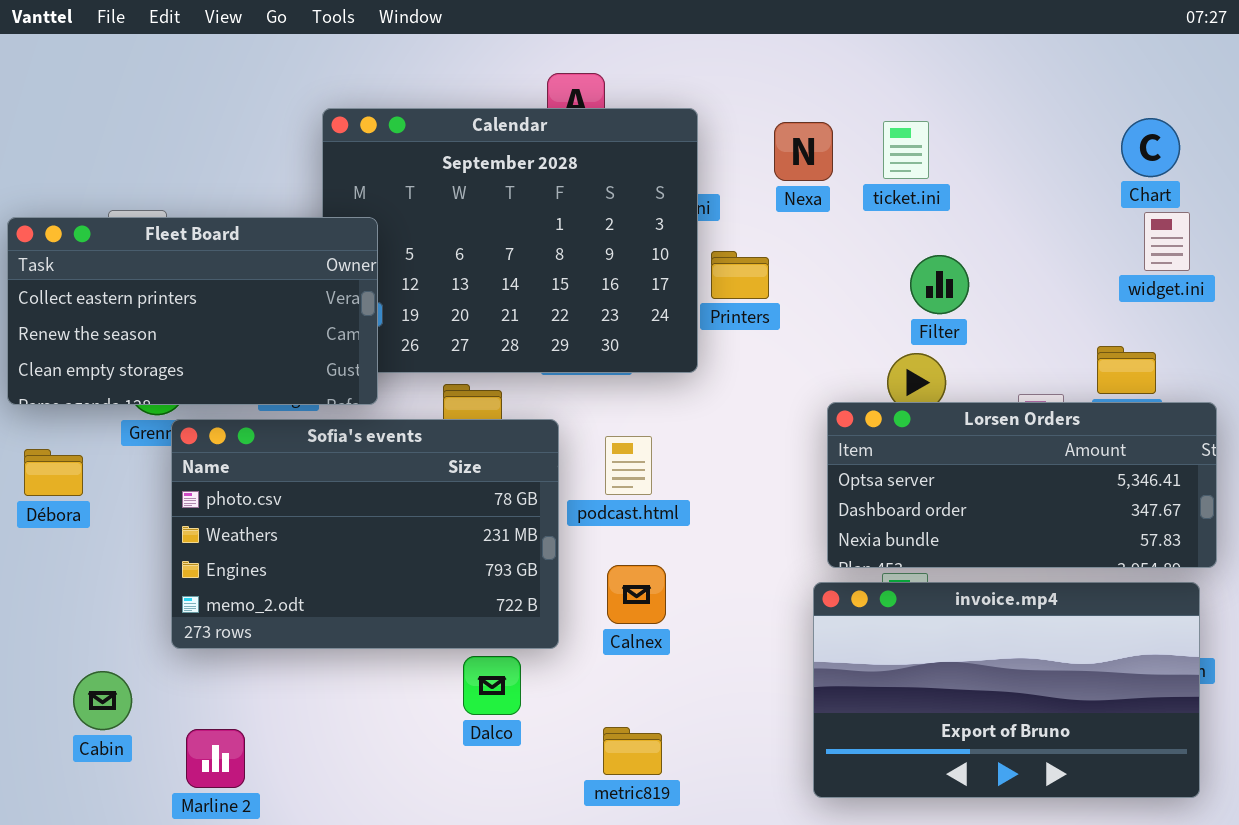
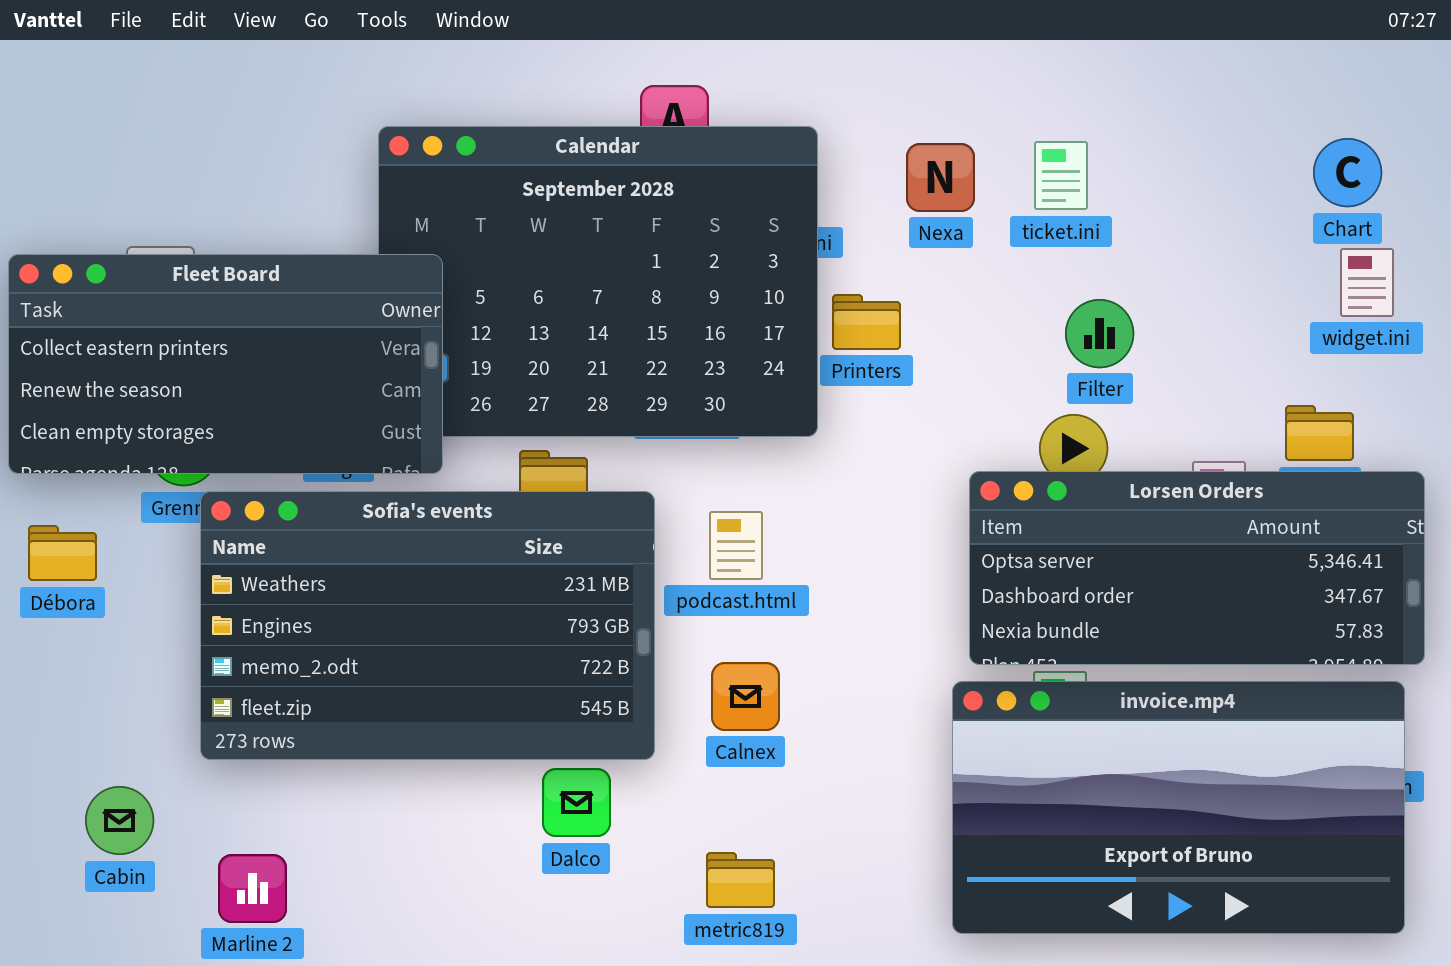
Sofia's events: [171,419,559,649] -> [200,491,655,760], scrolled down 1 row

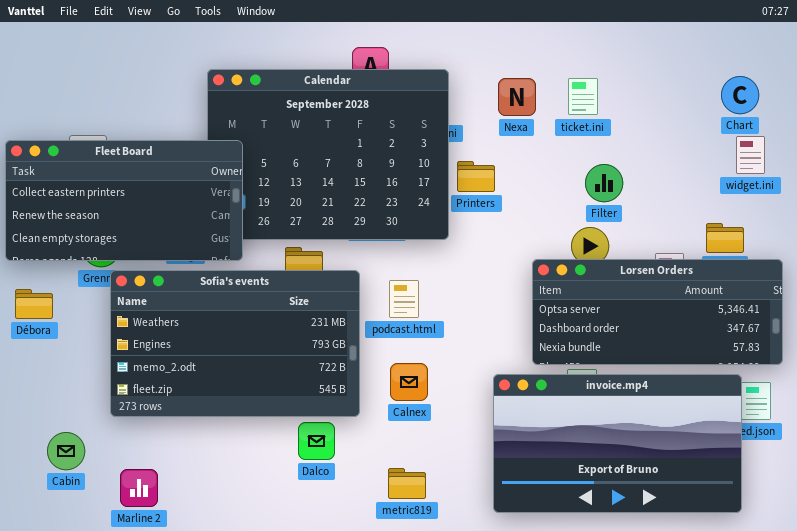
invoice.mp4: [952,681,1405,934] -> [493,374,742,513], moved

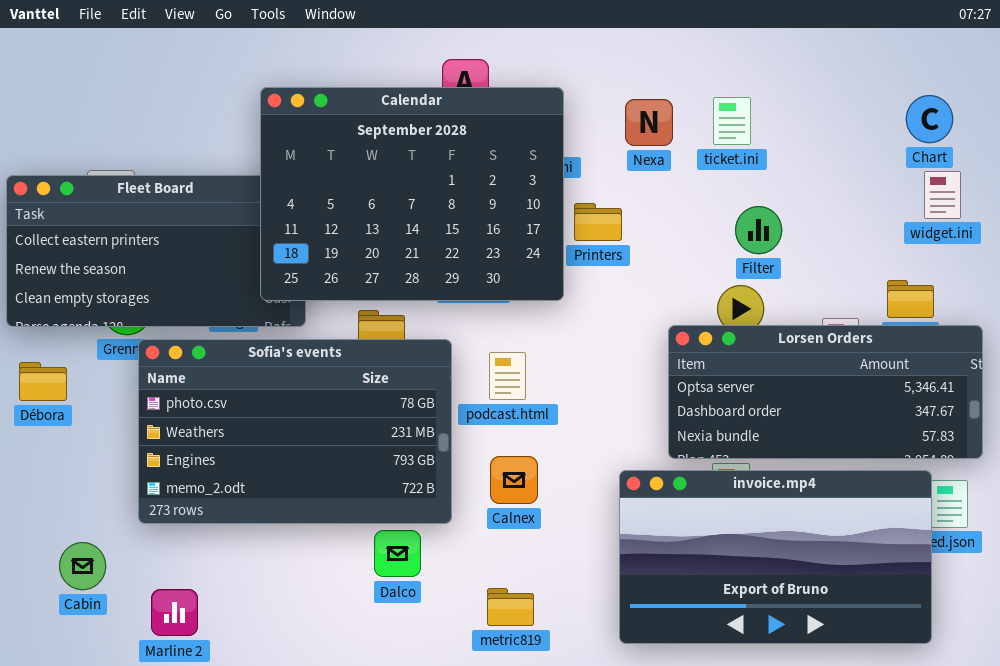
Calendar: [207,69,449,240] -> [260,87,564,301], raised
Sofia's events: [110,270,360,417] -> [138,339,452,524], scrolled up 1 row

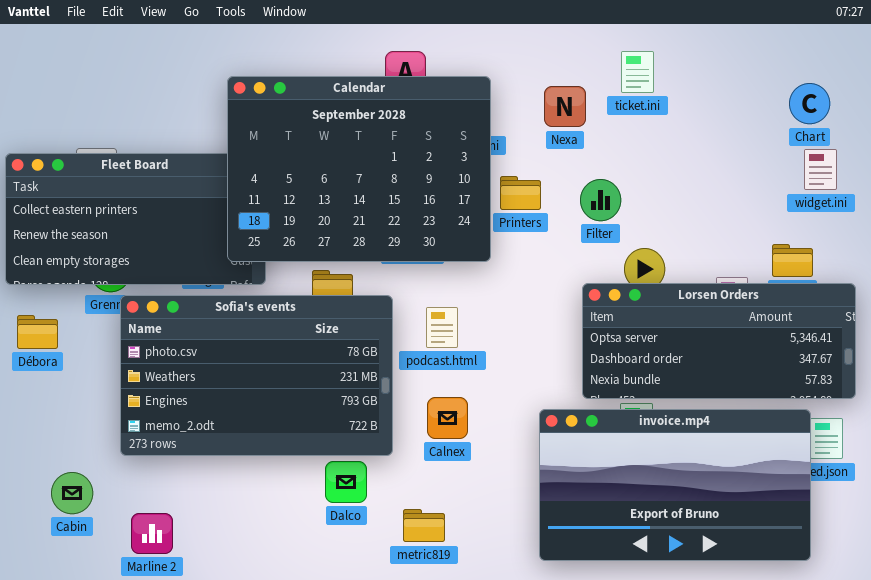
ticket.ini: [713,97,751,145] -> [621,51,654,93], moved
Filter: [735,206,782,254] -> [580,179,621,221], moved
metric819: [487,588,534,626] -> [403,509,445,542], moved

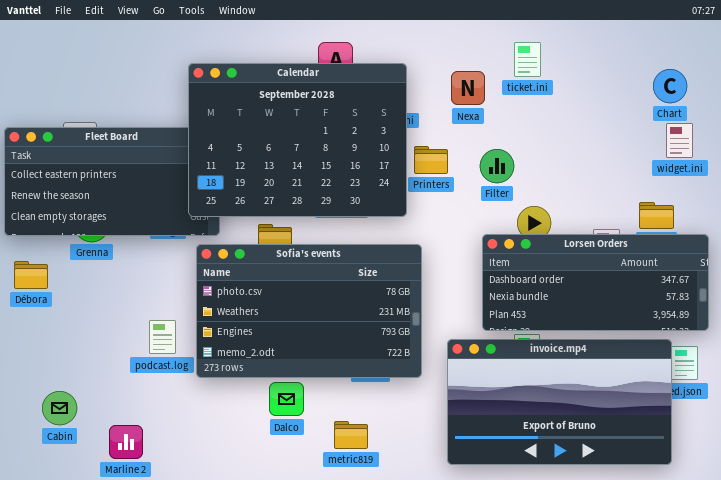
Lorsen Orders: [582,283,856,399] -> [482,234,709,331], scrolled down 1 row
Sofia's events: [120,295,393,456] -> [196,244,422,378], moved

